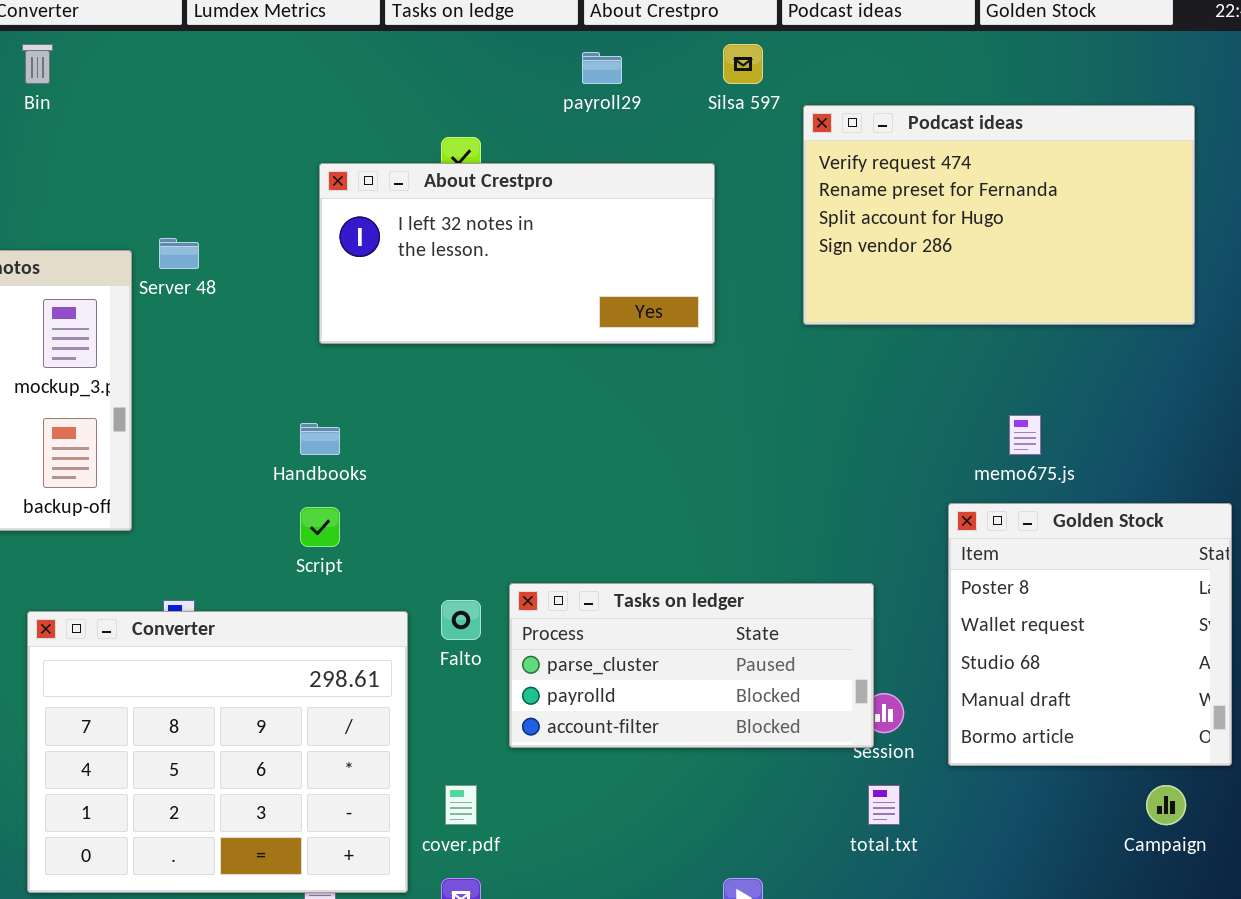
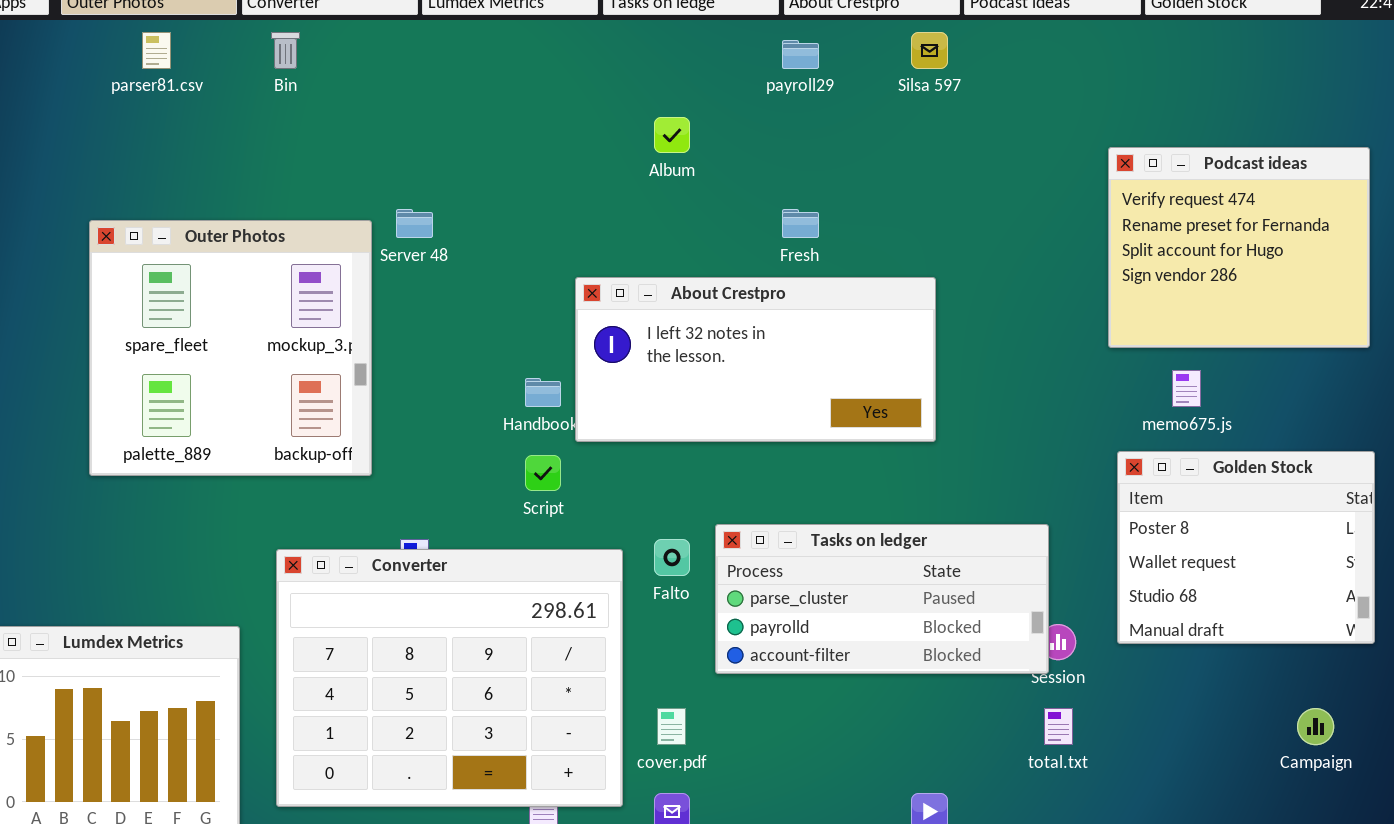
Podcast ideas: [803,105,1195,325] -> [1108,147,1370,348], moved, resized
About Crestpro: [319,163,715,344] -> [575,277,936,442], moved
Golden Stock: [948,503,1232,766] -> [1117,451,1375,644], resized

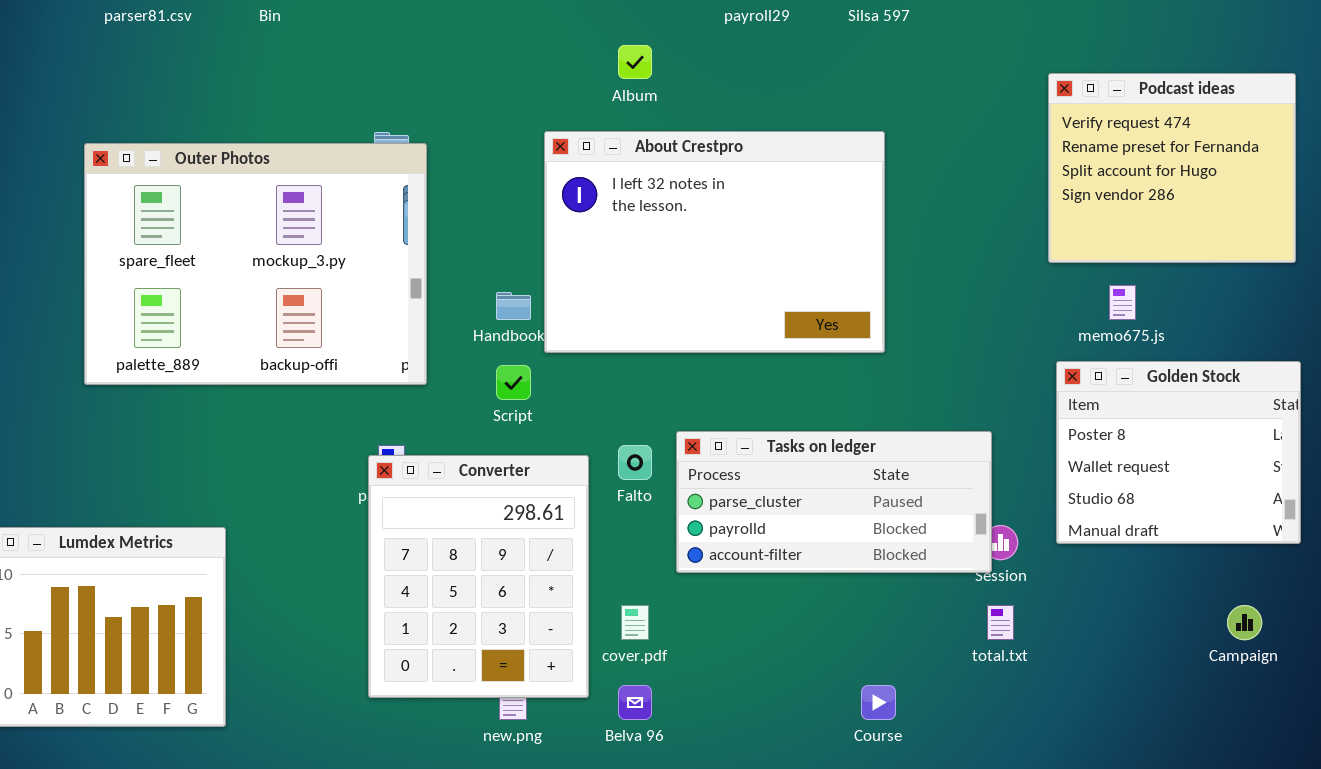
Outer Photos: [89,220,372,476] -> [84,143,427,385], resized
About Crestpro: [575,277,936,442] -> [544,131,885,353], resized
Converter: [276,549,623,807] -> [368,455,589,698], resized

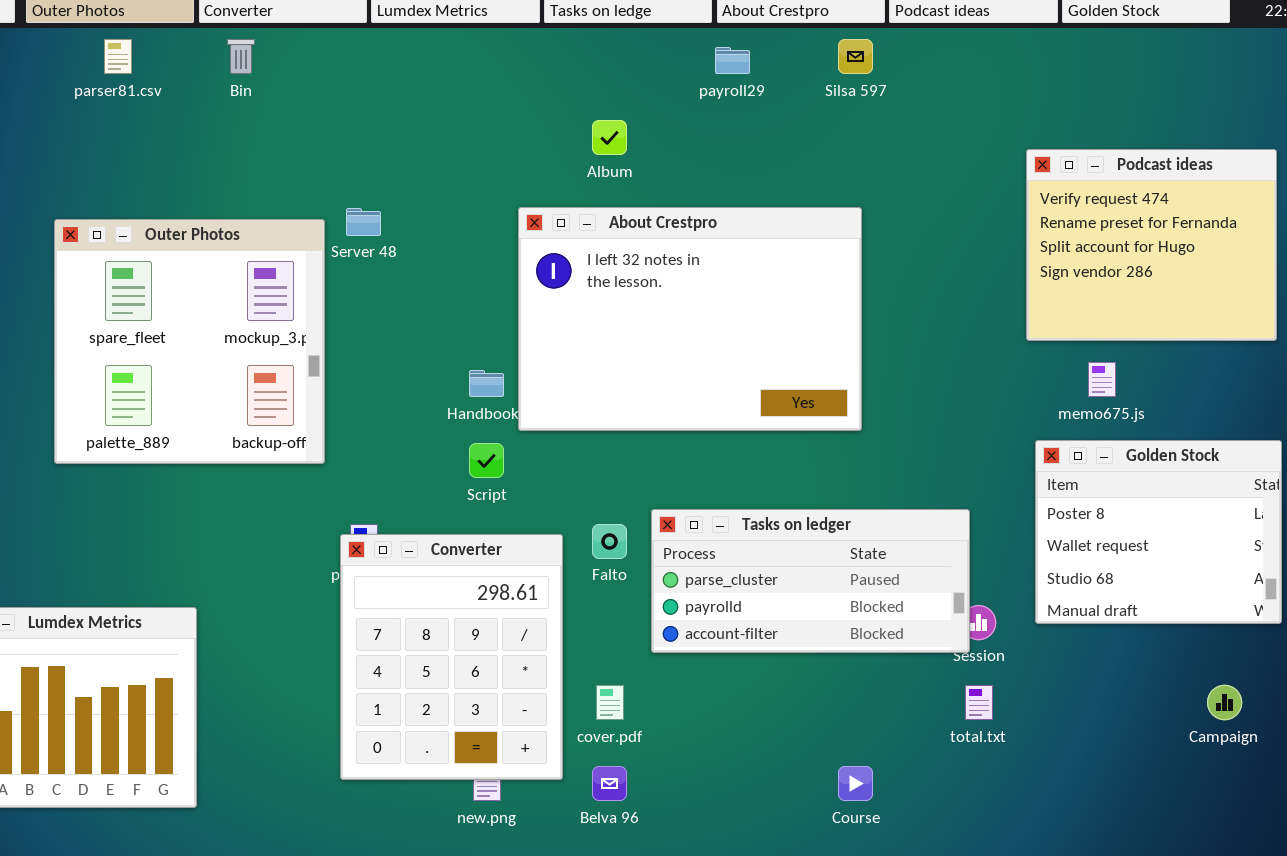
Outer Photos: [84,143,427,385] -> [54,219,325,464], resized

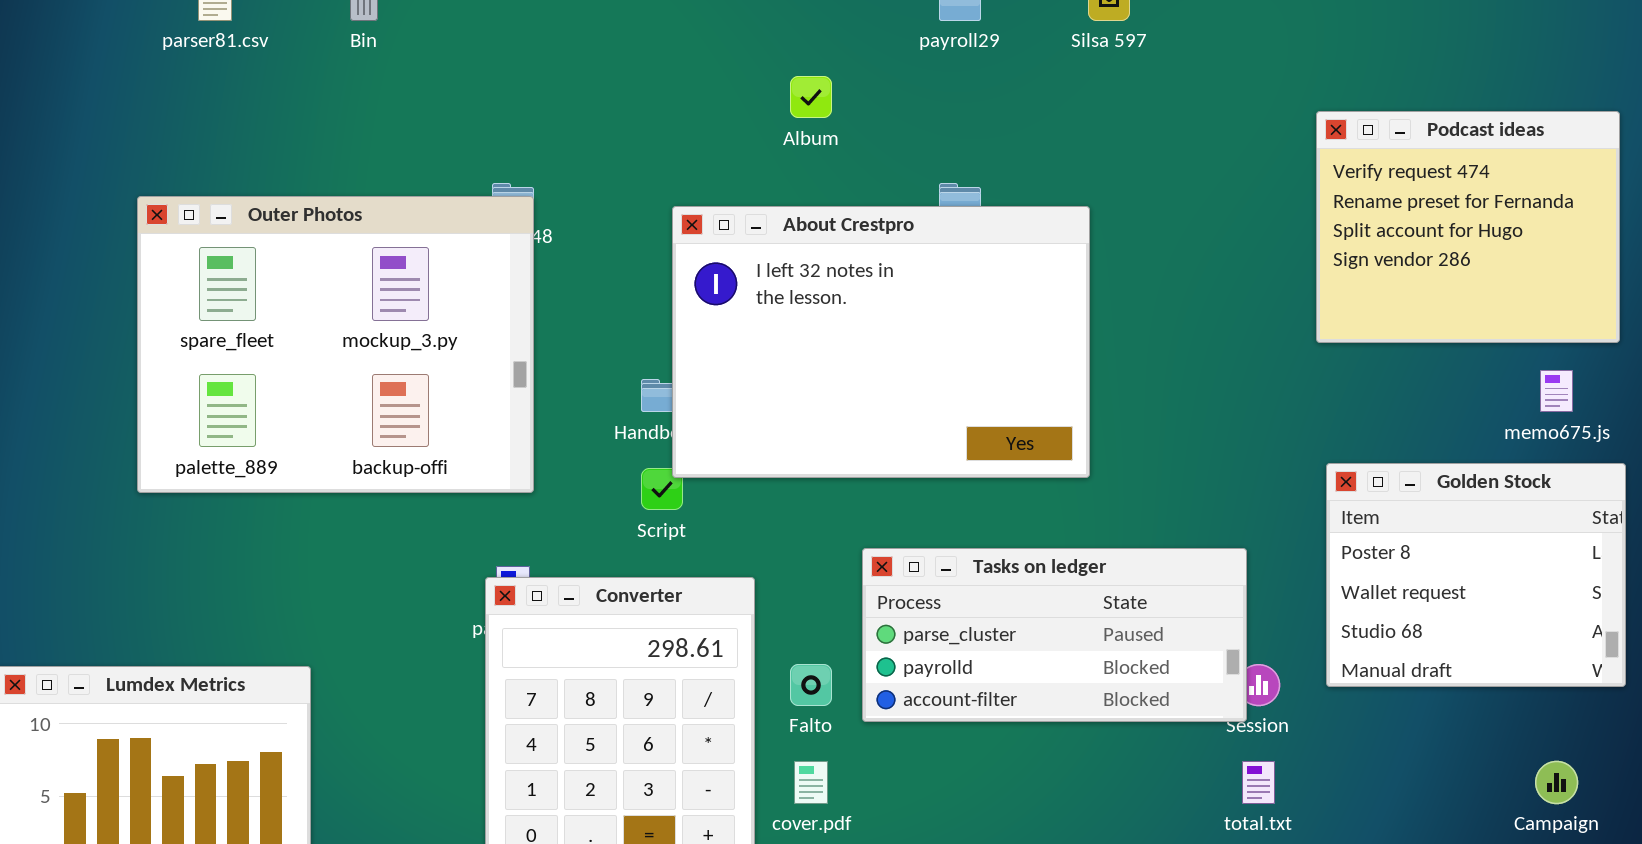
About Crestpro: [518,207,862,431] -> [672,206,1090,478], moved
Outer Photos: [54,219,325,464] -> [137,196,534,493], resized
memo675.js: [1088,362,1116,397] -> [1540,370,1573,412], moved
Falto: [592,524,627,559] -> [790,664,832,706], moved

